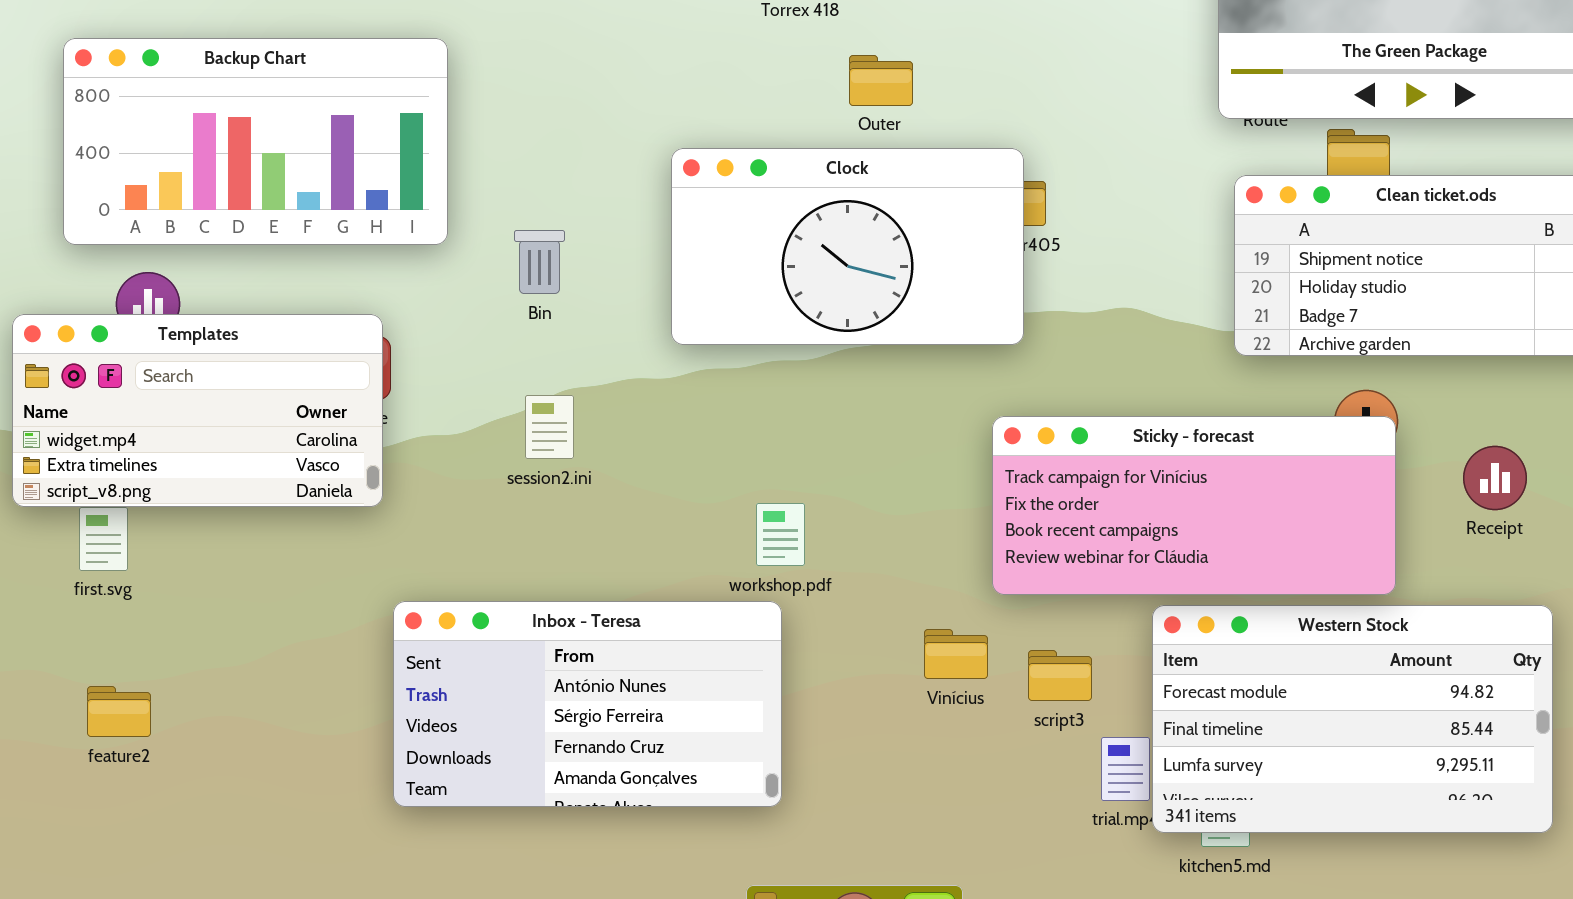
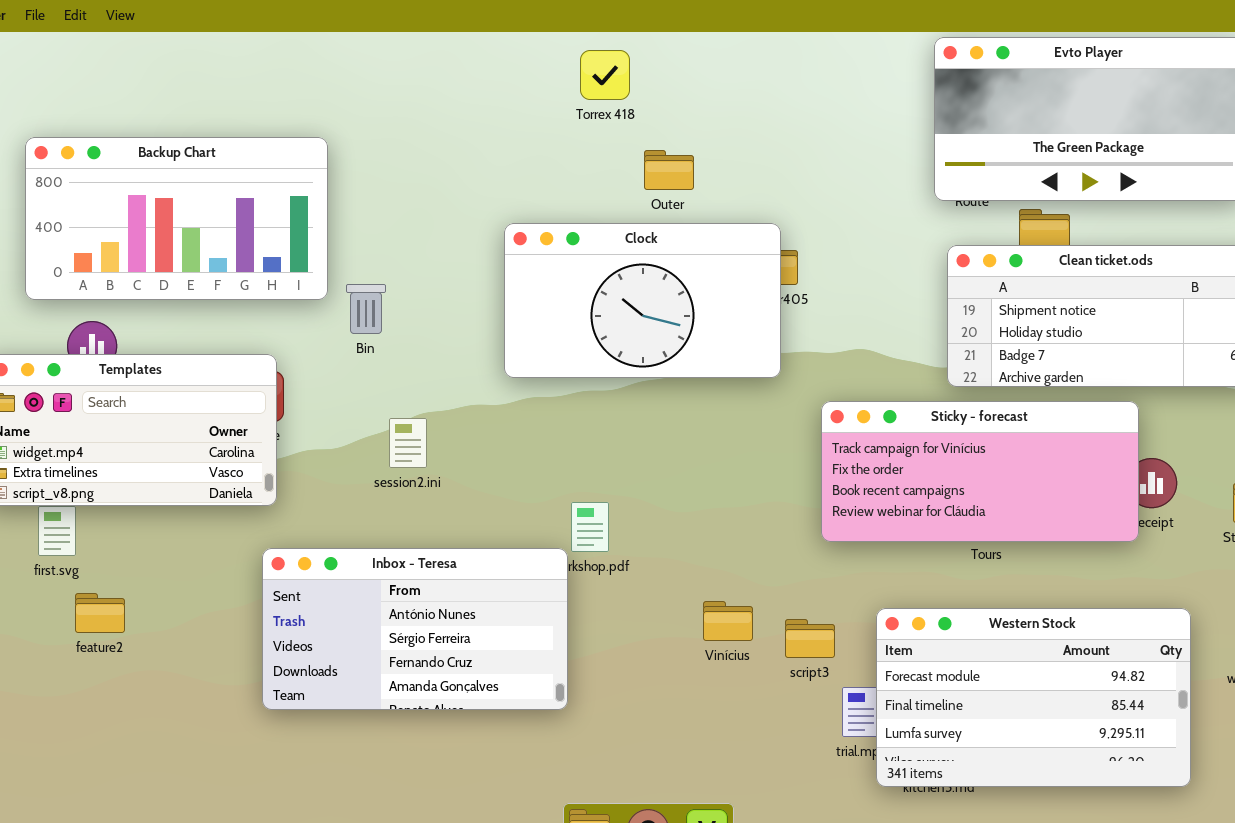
Bin: [514,230,565,294] -> [346,284,386,334], moved
Sticky - forecast: [992,416,1396,595] -> [821,401,1139,542], moved
Inbox - Teresa: [393,601,782,807] -> [262,548,568,710], moved
Western Stock: [1152,605,1553,833] -> [876,608,1191,787], moved
feature2: [87,686,151,737] -> [75,593,125,633], moved

